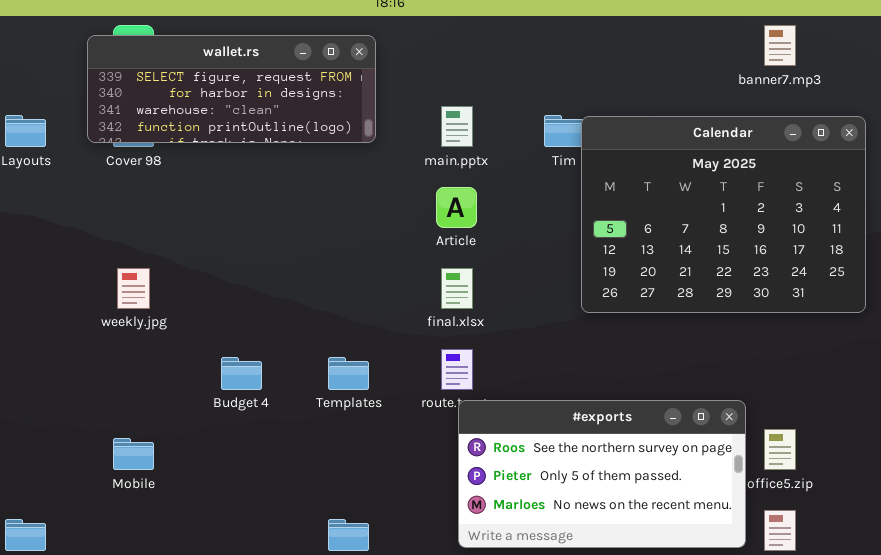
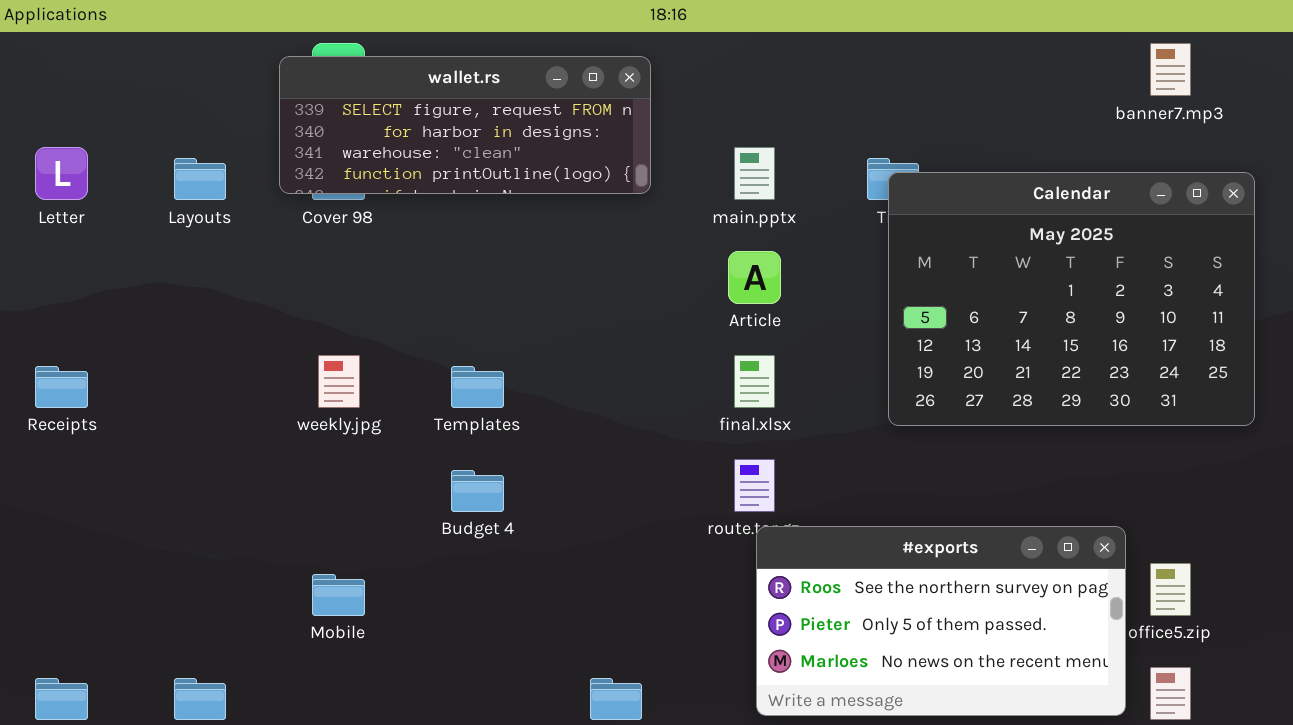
Calendar: [581,116,866,313] -> [888,172,1255,426], moved
Templates: [328,357,369,390] -> [451,366,504,408], moved

